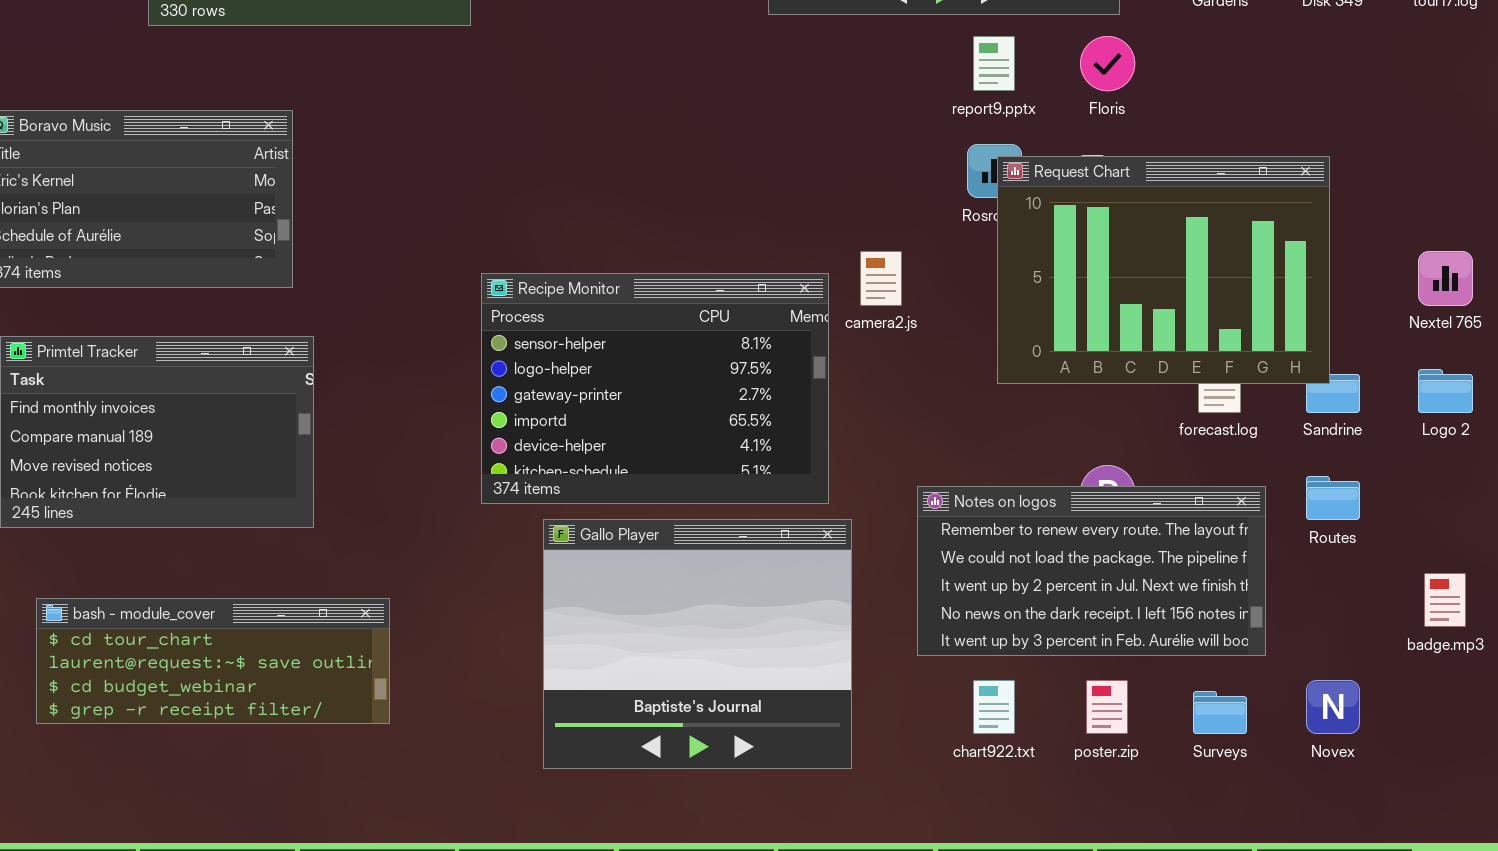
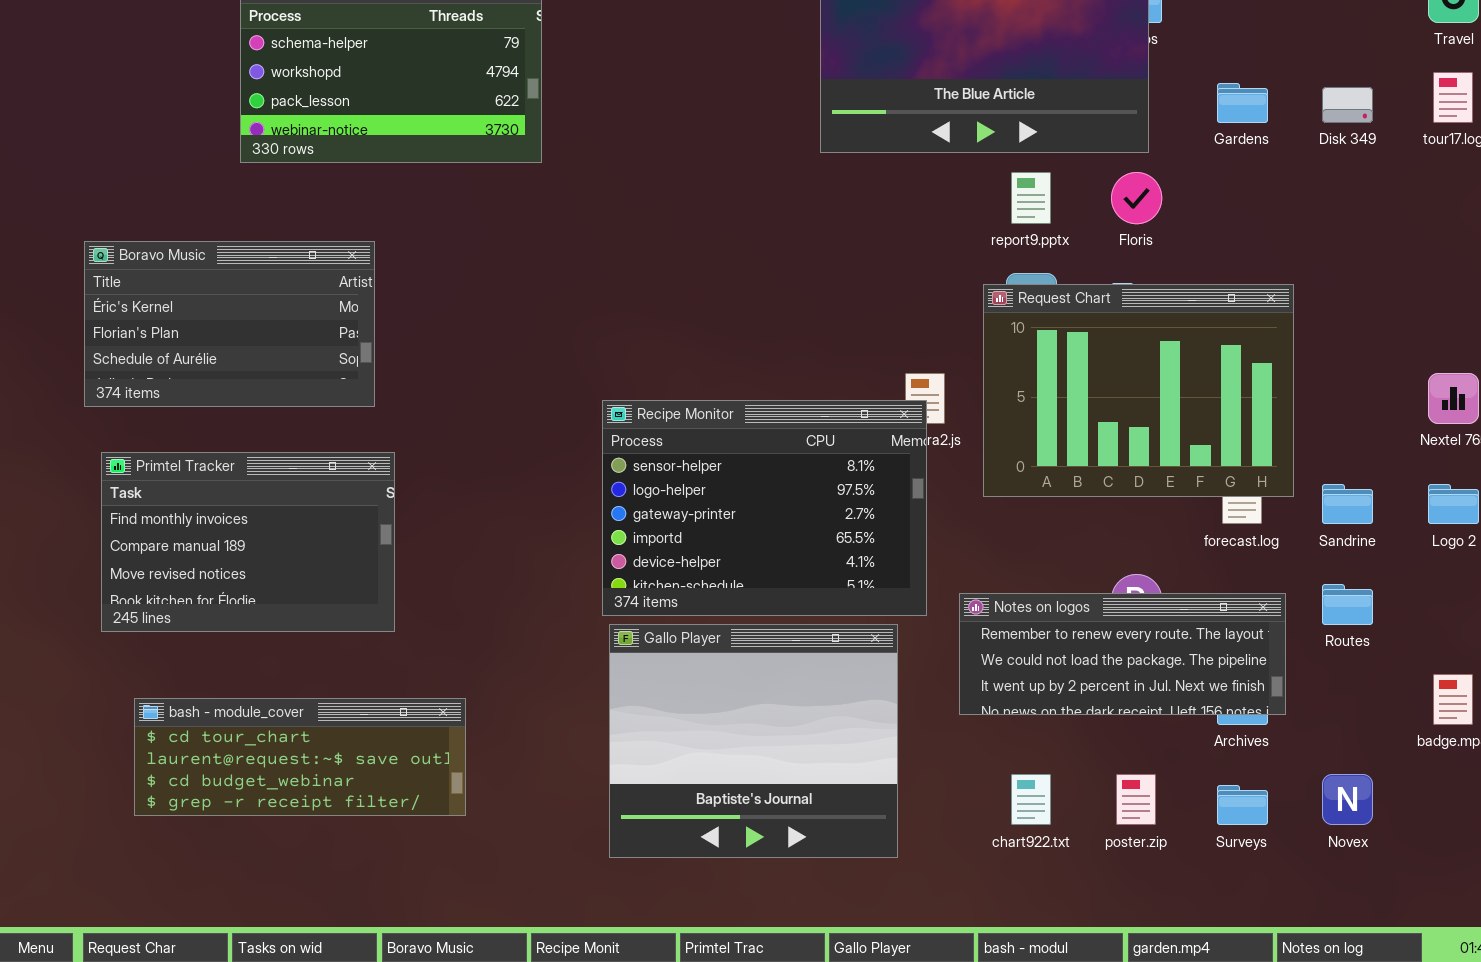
Request Chart: [997,156,1330,384] -> [983,284,1294,497], moved
Recipe Monitor: [481,273,829,504] -> [602,400,927,616], moved
Notes on logos: [917,486,1266,656] -> [959,593,1286,715], resized

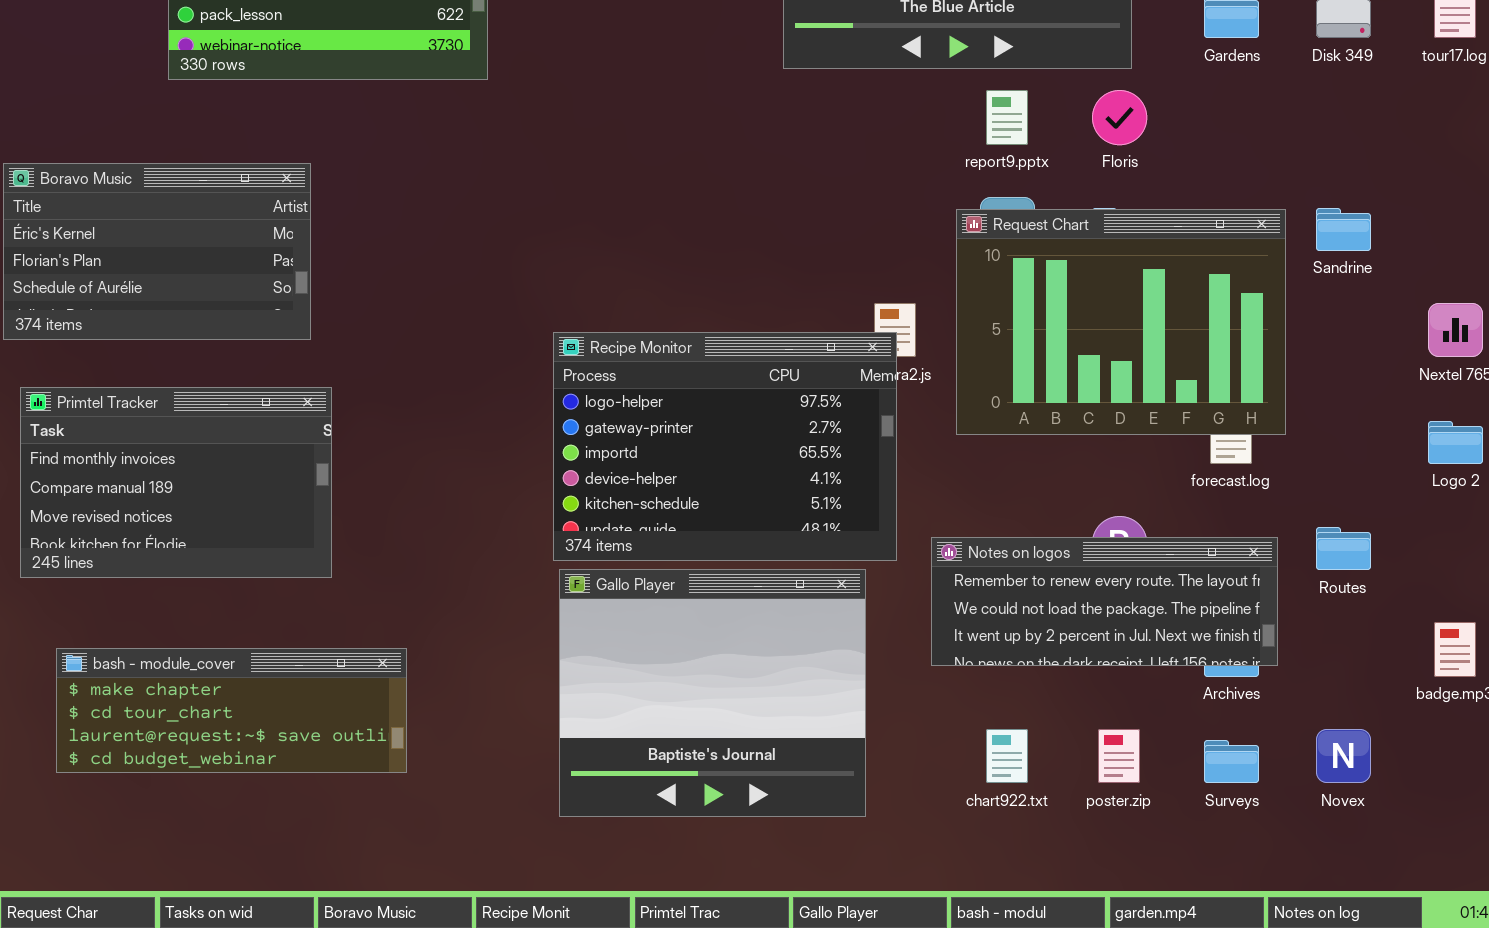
Recipe Monitor: [602,400,927,616] -> [553,332,897,561], scrolled down 1 row
Sandrine: [1322,484,1373,524] -> [1316,208,1371,251], moved
bash - module_cover: [134,698,466,816] -> [56,648,407,773], scrolled up 1 row

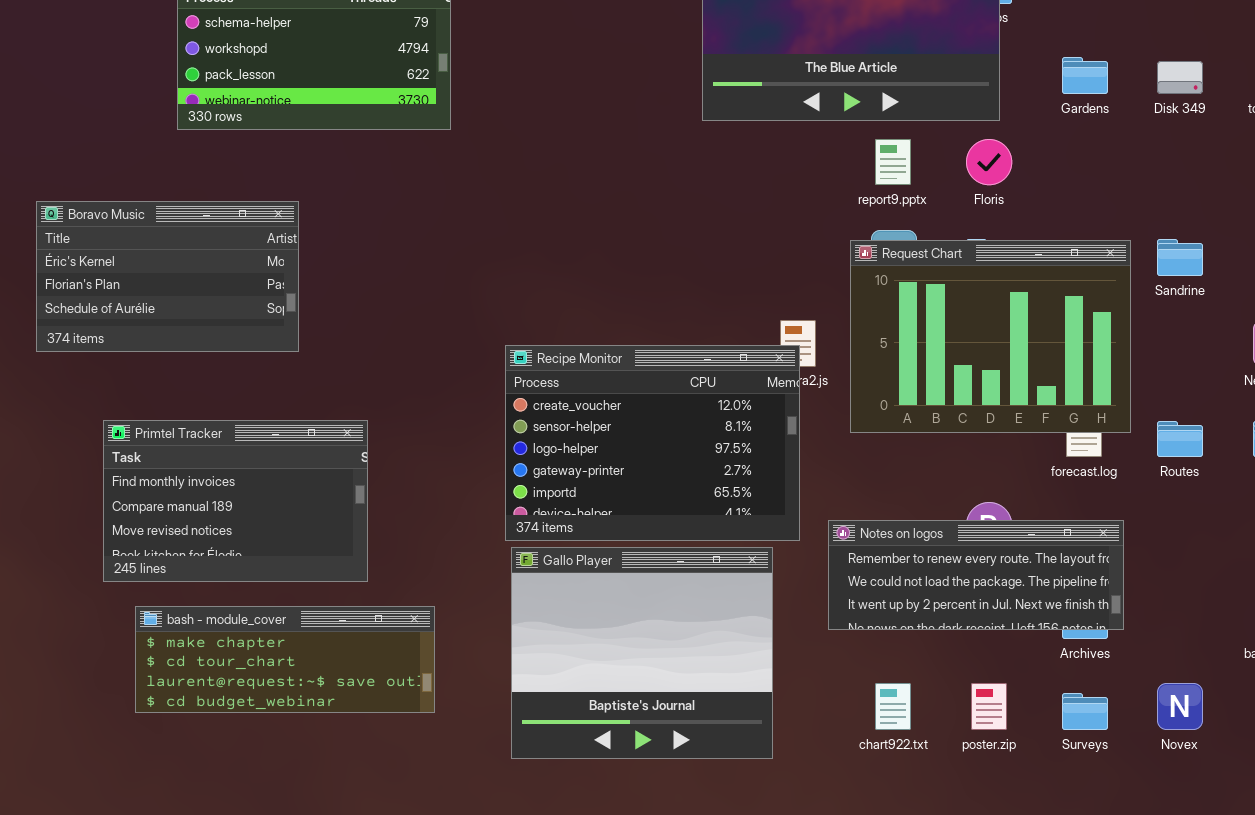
Recipe Monitor: [553,332,897,561] -> [505,345,800,541], scrolled up 2 rows
Primtel Tracker: [20,387,332,578] -> [103,420,368,582], moved
Routes: [1316,527,1371,570] -> [1157,421,1203,457], moved
bash - module_cover: [56,648,407,773] -> [135,606,435,713], moved

